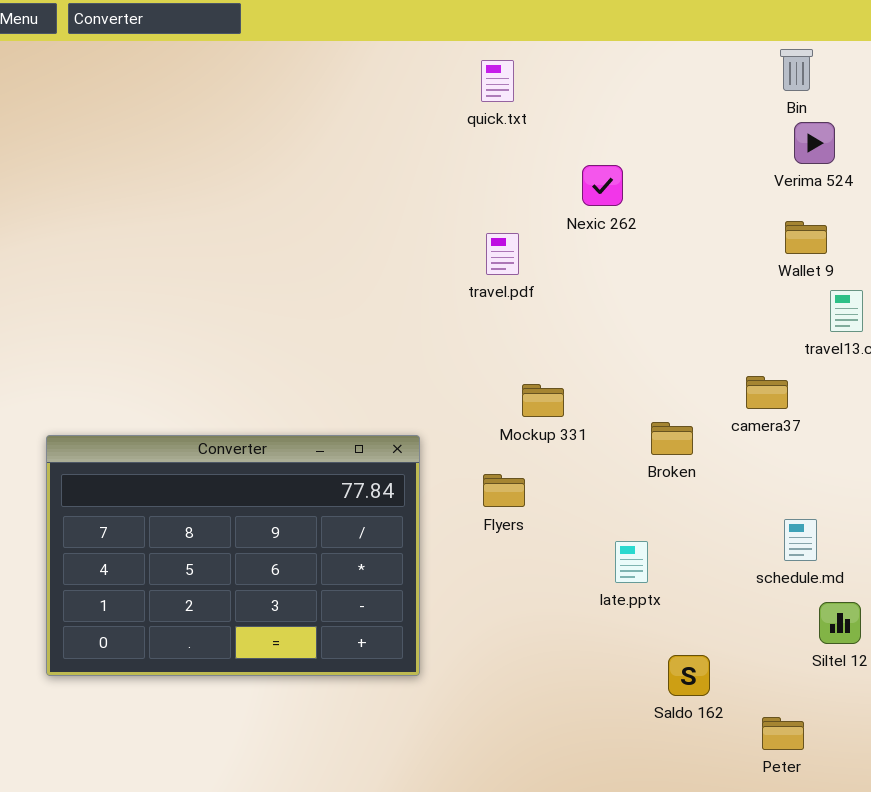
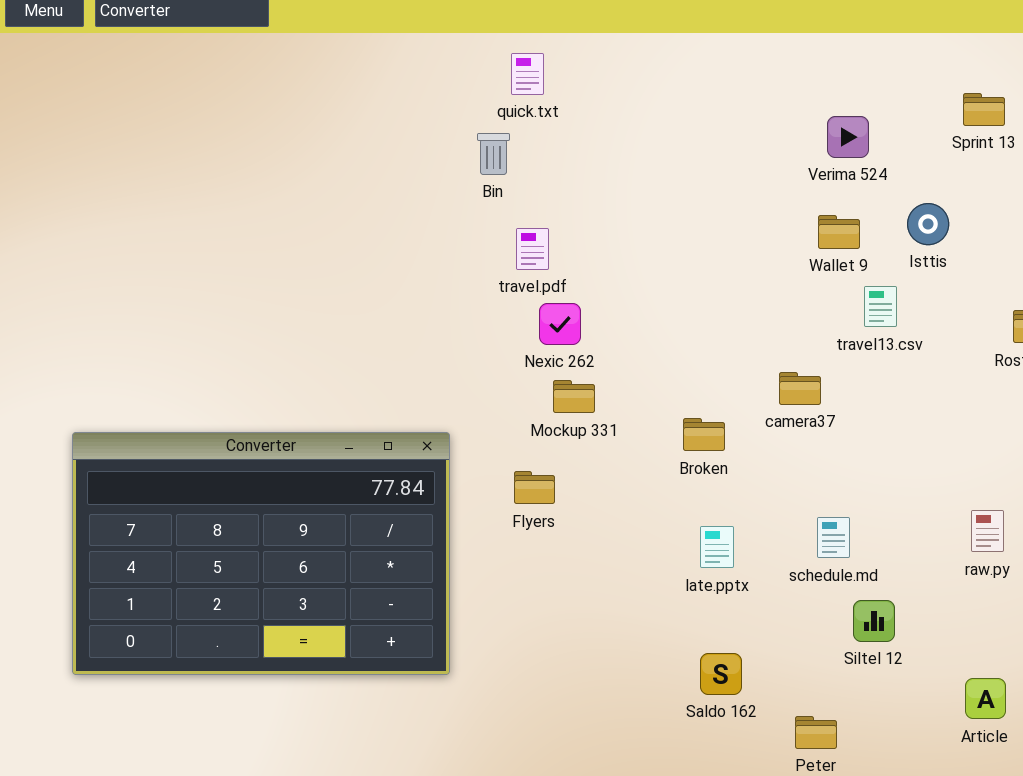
Bin: [780,49,813,91] -> [477,133,510,175], moved
Nexic 262: [582,165,623,206] -> [539,303,581,345], moved
late.pptx: [615,541,648,583] -> [700,526,734,568], moved

